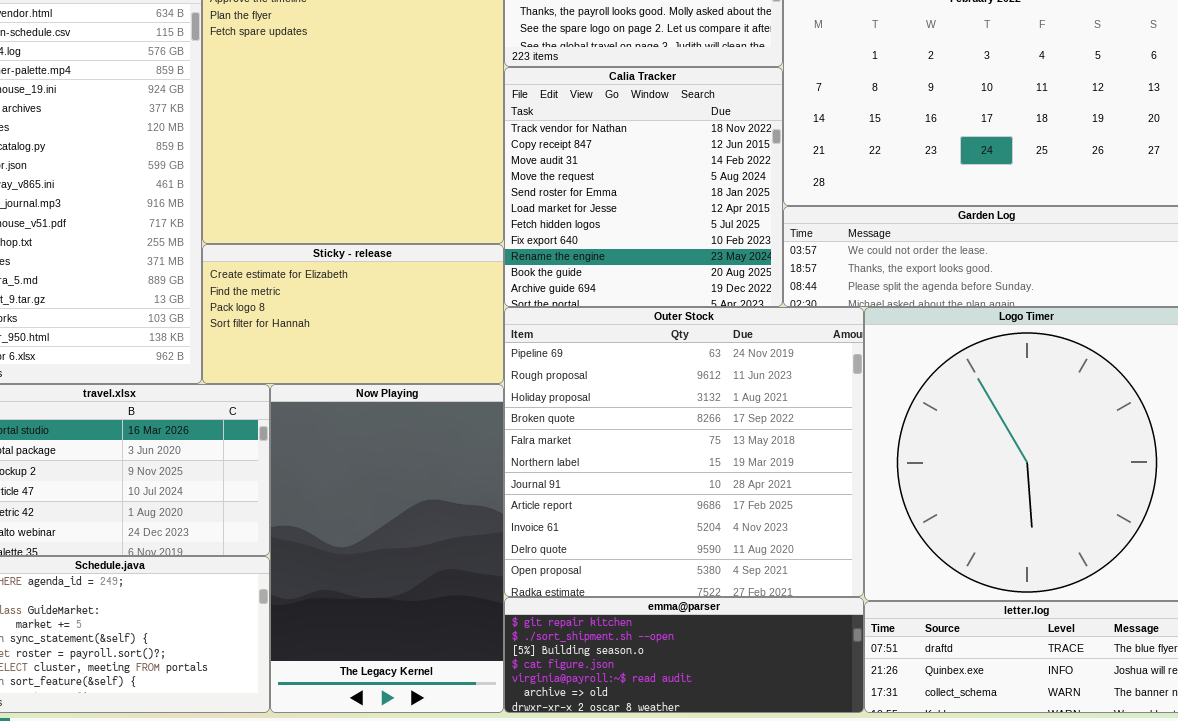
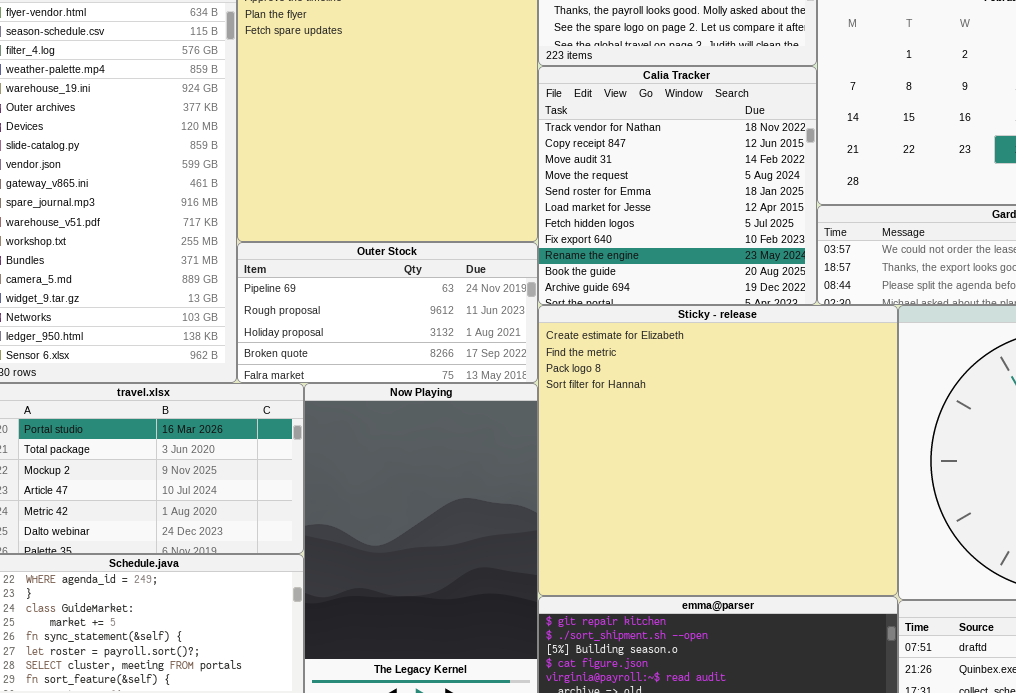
Sticky - release: [202,244,504,384] -> [538,305,898,596], moved, resized
Outer Stock: [504,307,864,597] -> [237,242,538,383], moved, resized

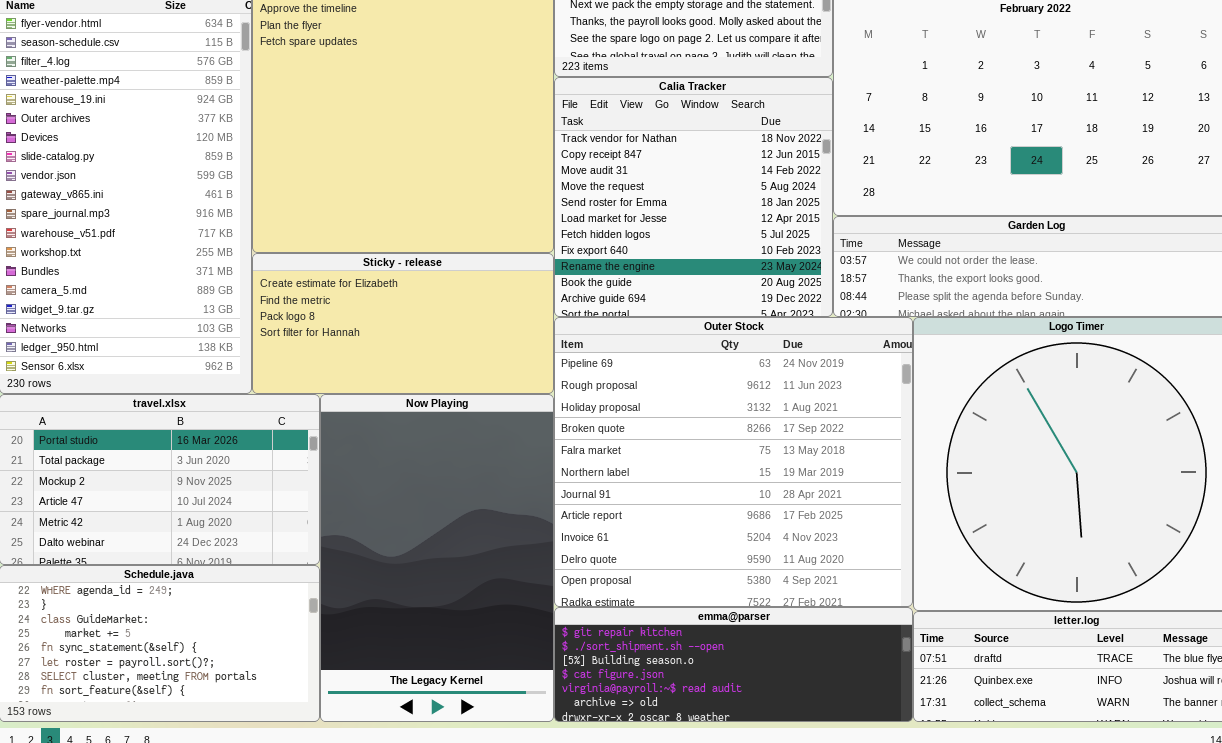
Outer Stock: [237,242,538,383] -> [554,317,913,607], moved, resized
Sticky - release: [538,305,898,596] -> [252,253,554,394], moved, resized

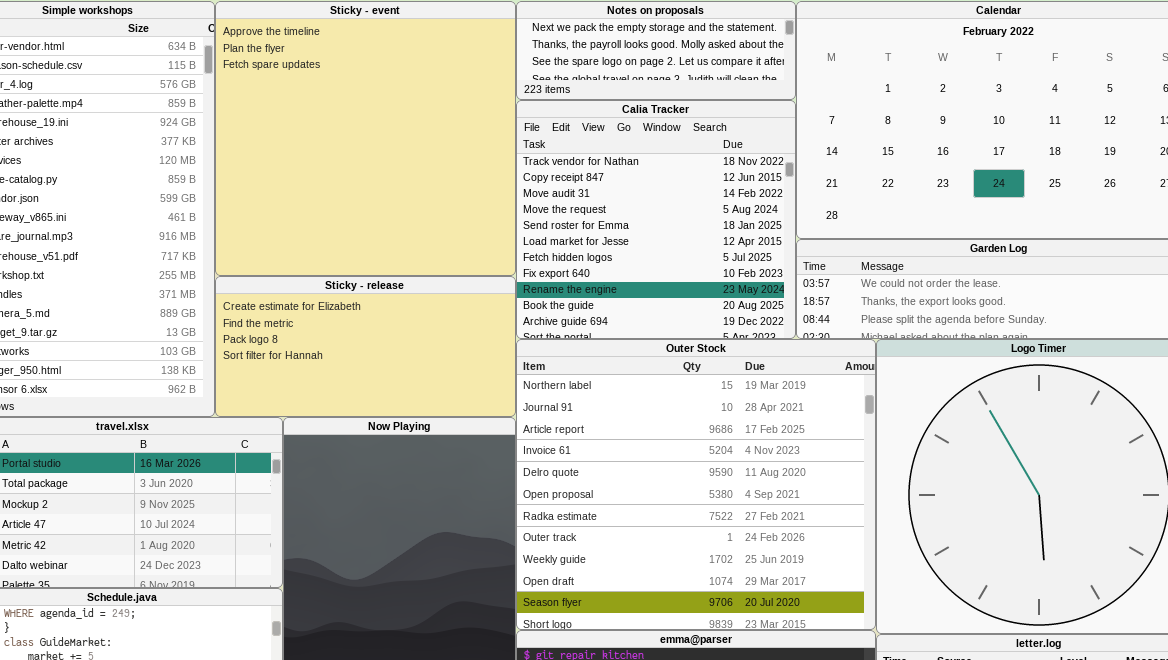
Outer Stock: [554,317,913,607] -> [516,339,876,630], scrolled down 5 rows

